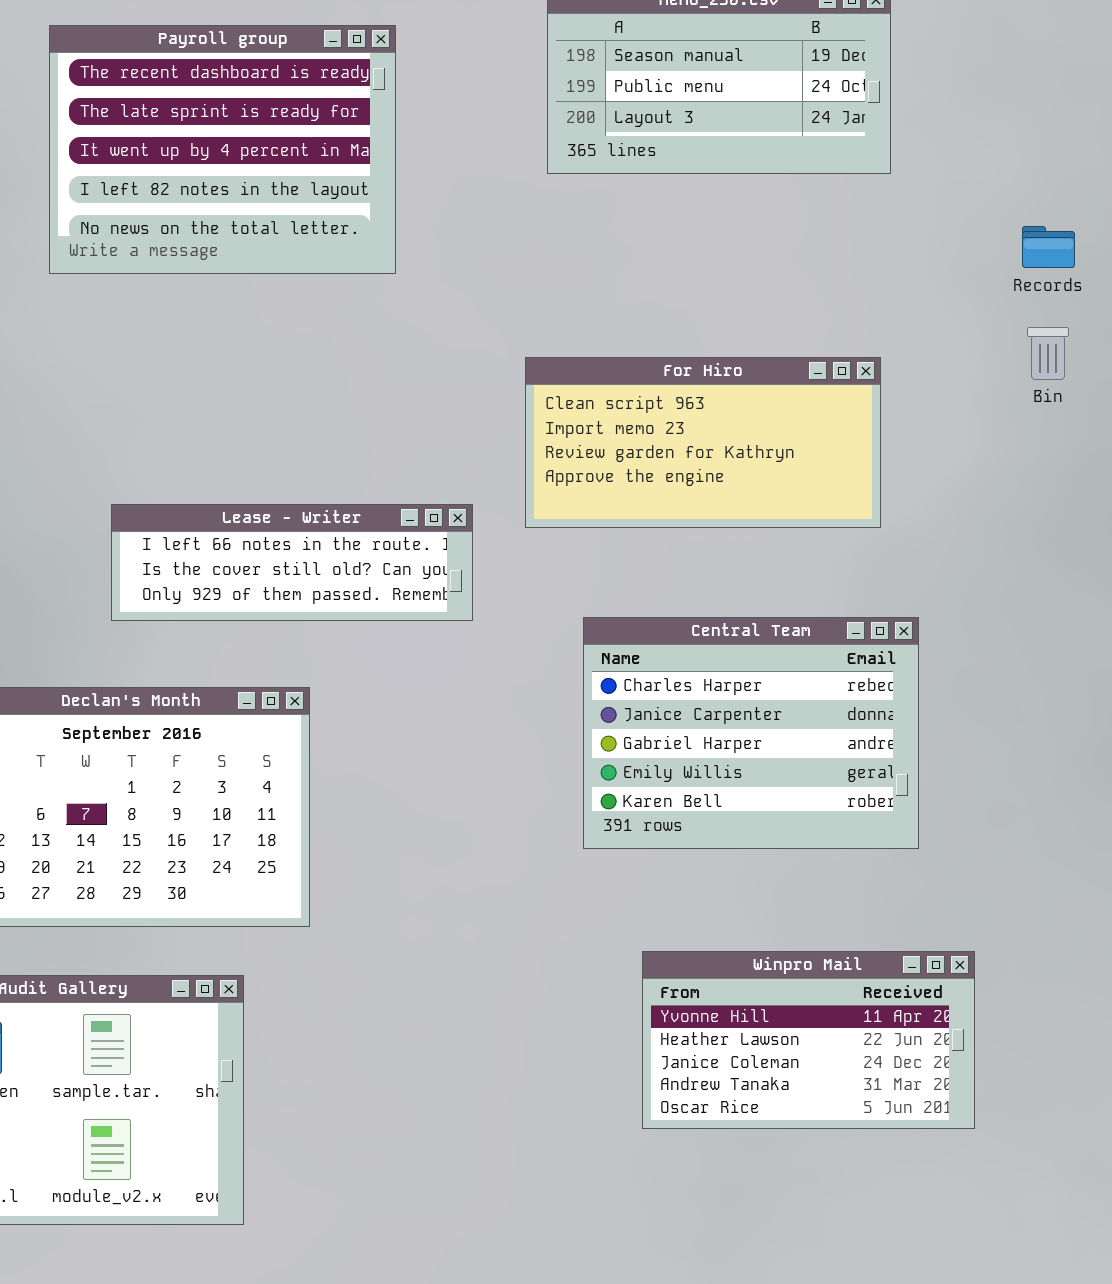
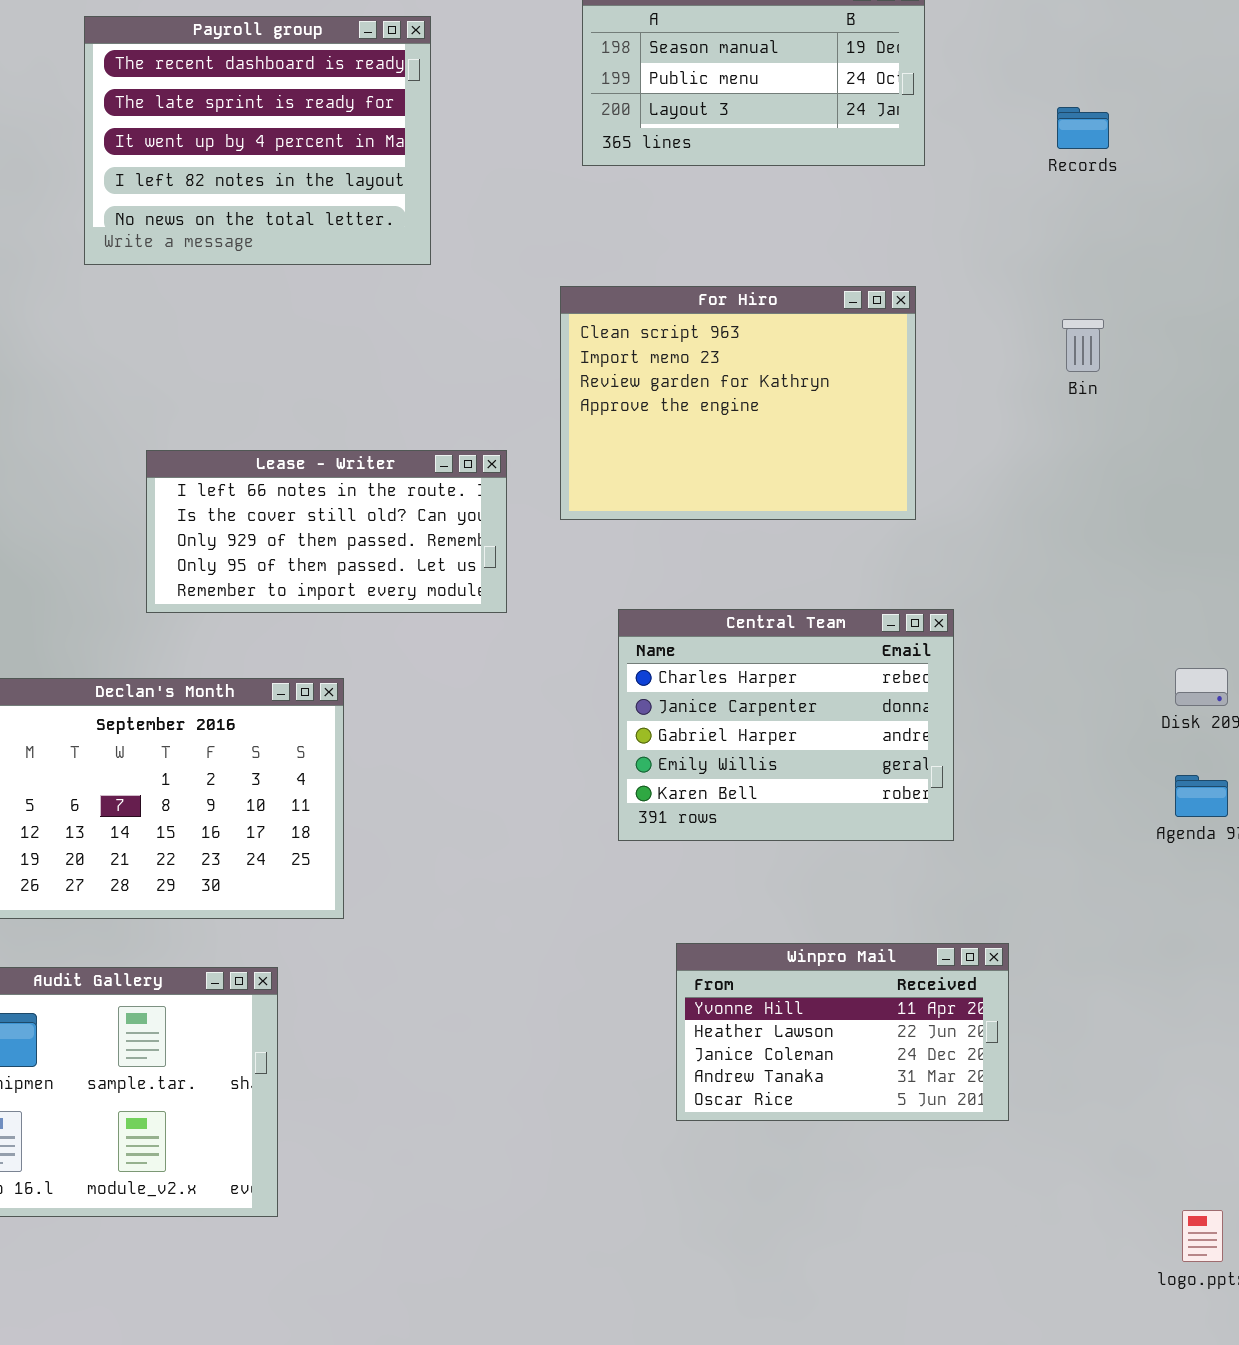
Records: [1022,226,1075,268] -> [1057,107,1109,149], moved
For Hiro: [525,357,881,528] -> [560,286,916,520], resized
Lease - Writer: [111,504,473,621] -> [146,450,507,613], resized

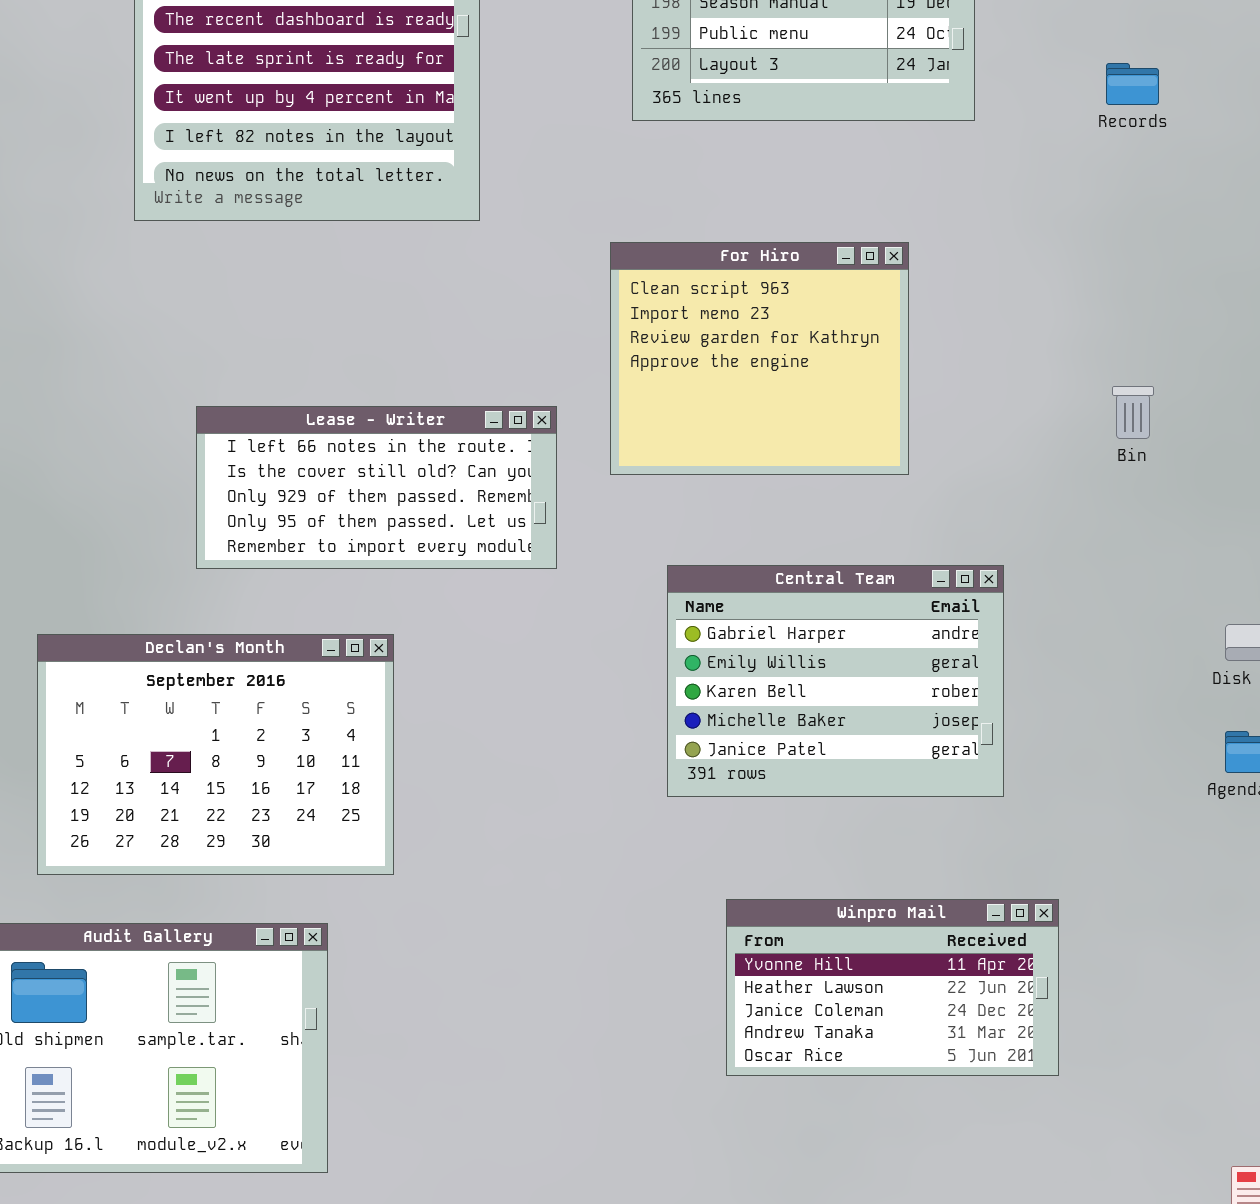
For Hiro: [560,286,916,520] -> [610,242,909,475], resized
Bin: [1062,319,1104,372] -> [1112,386,1154,439], moved
Central Team: [618,609,954,841] -> [667,565,1004,797], scrolled down 2 rows

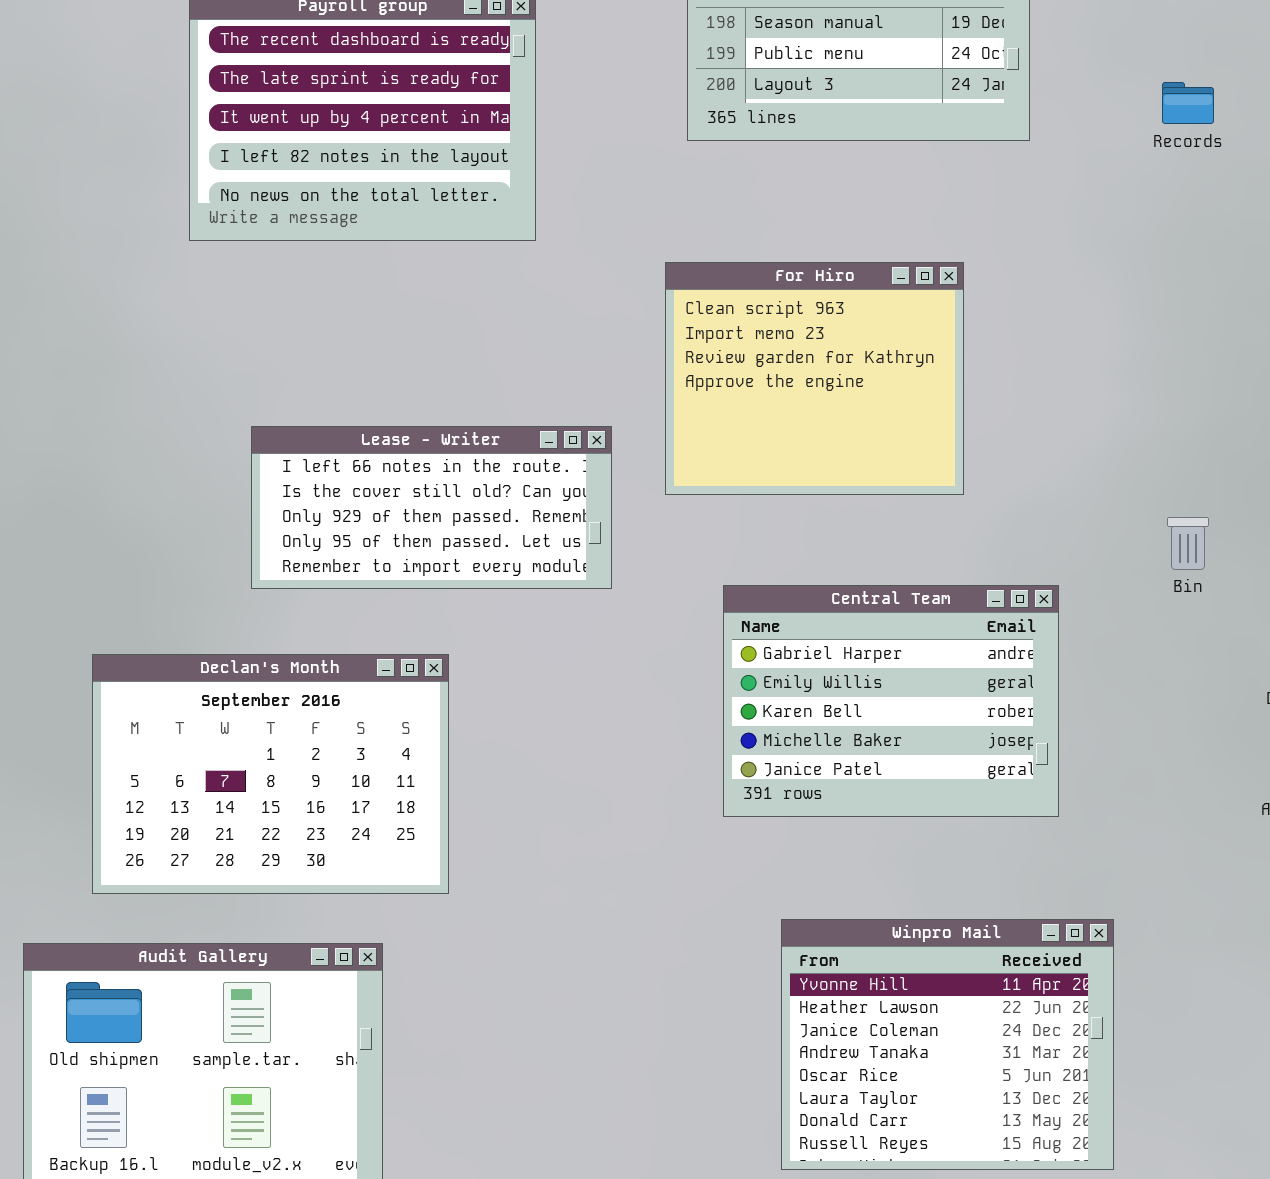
Bin: [1112,386,1154,439] -> [1167,517,1209,570], moved
Winpro Mail: [726,899,1059,1076] -> [781,919,1114,1170], resized

